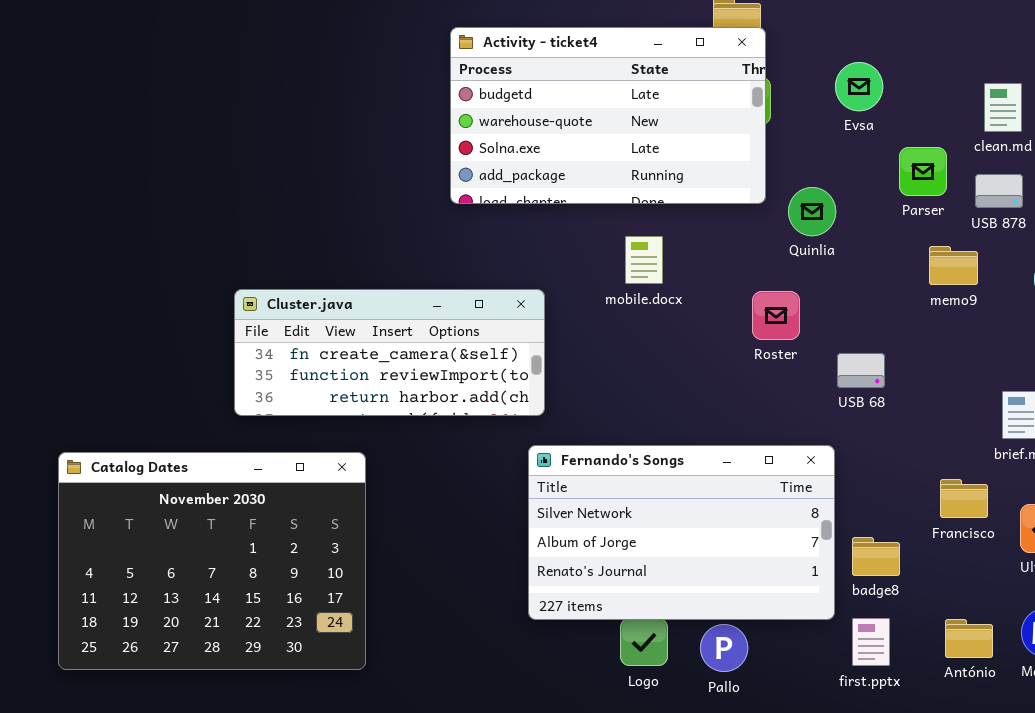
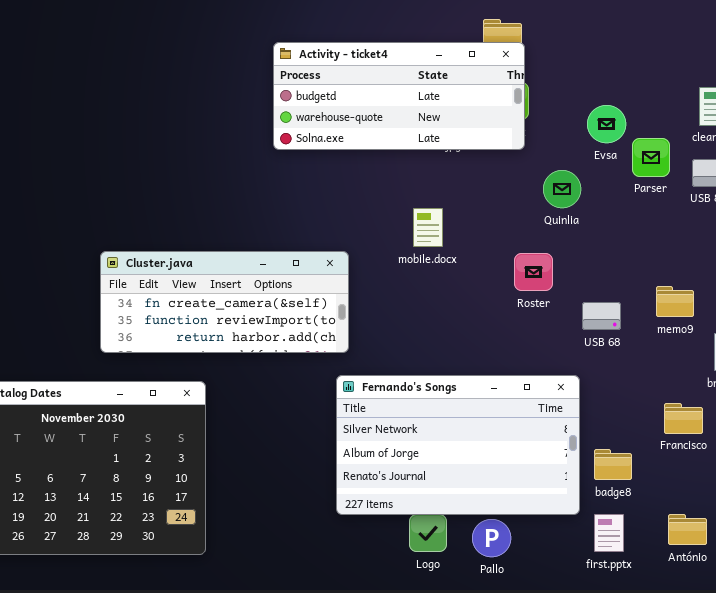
Activity - ticket4: [450,27,766,204] -> [273,42,525,150], resized
Evsa: [835,62,883,111] -> [587,105,626,143], moved
memo9: [929,246,978,285] -> [656,286,694,317], moved

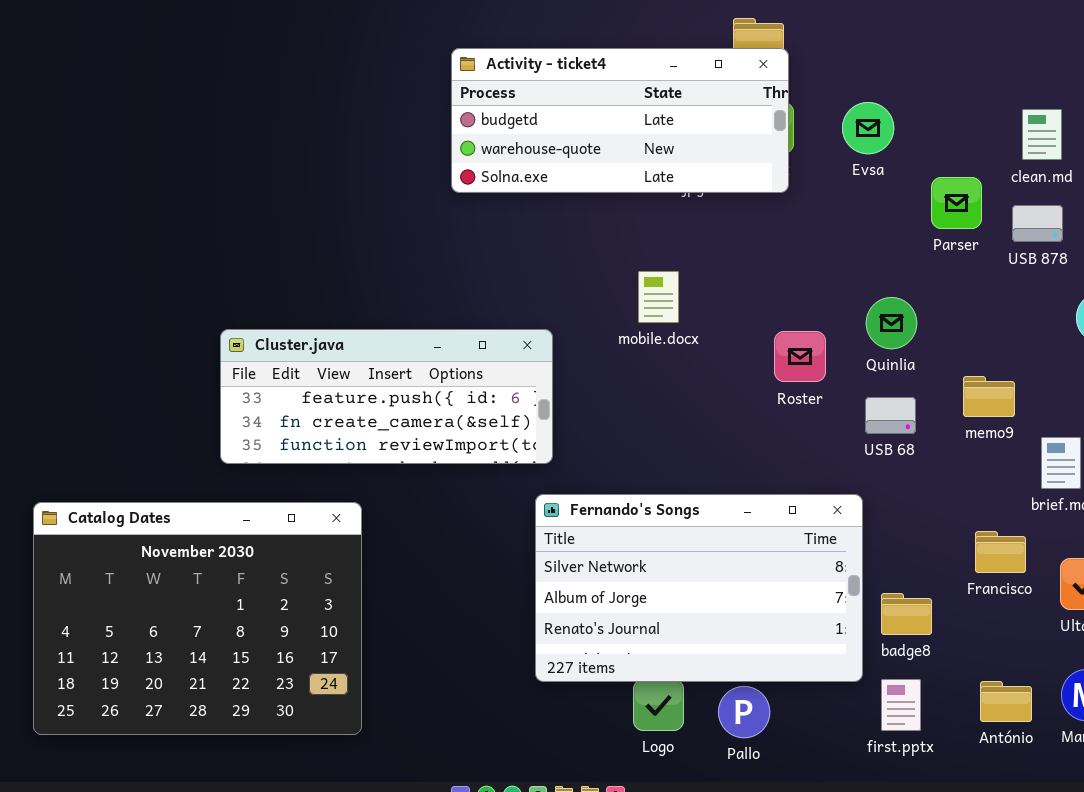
Evsa: [587,105,626,143] -> [842,102,894,154], moved
Quinlia: [543,170,581,208] -> [866,297,917,349], moved
Cluster.java: [100,251,349,353] -> [220,329,553,464], scrolled up 1 row

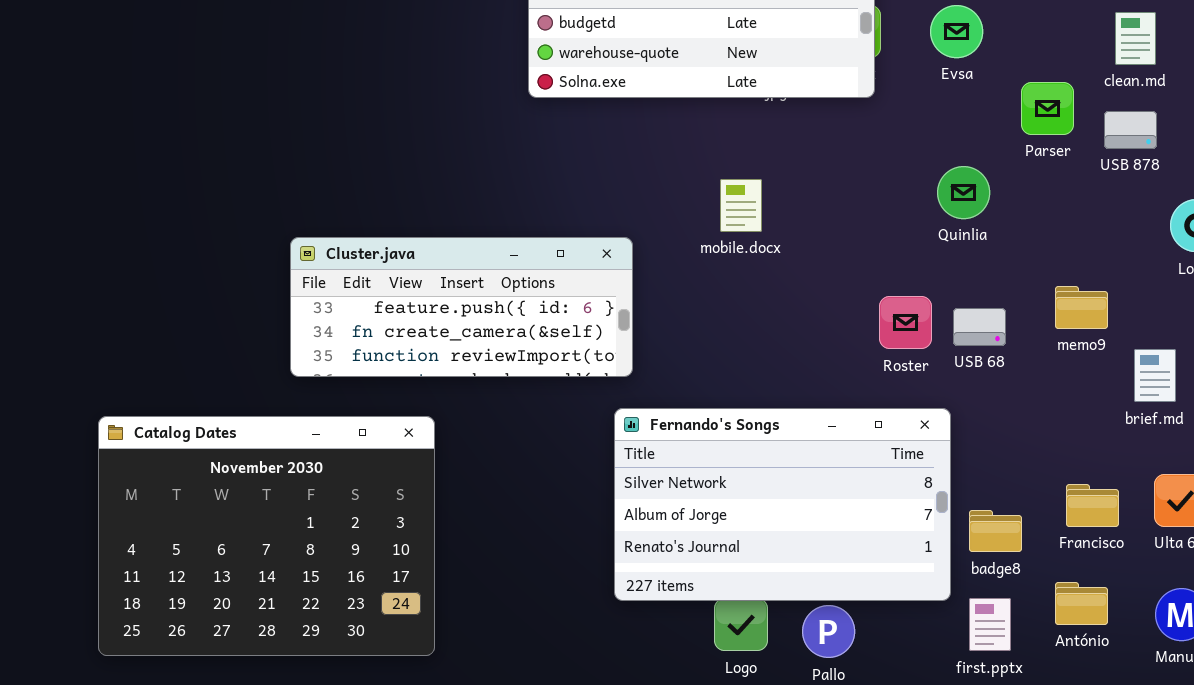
Quinlia: [866,297,917,349] -> [937,166,990,219], moved
Roster: [774,331,826,382] -> [879,296,932,349], moved
Francisco: [975,531,1026,573] -> [1066,484,1119,527], moved
António: [980,681,1032,722] -> [1055,582,1108,625], moved

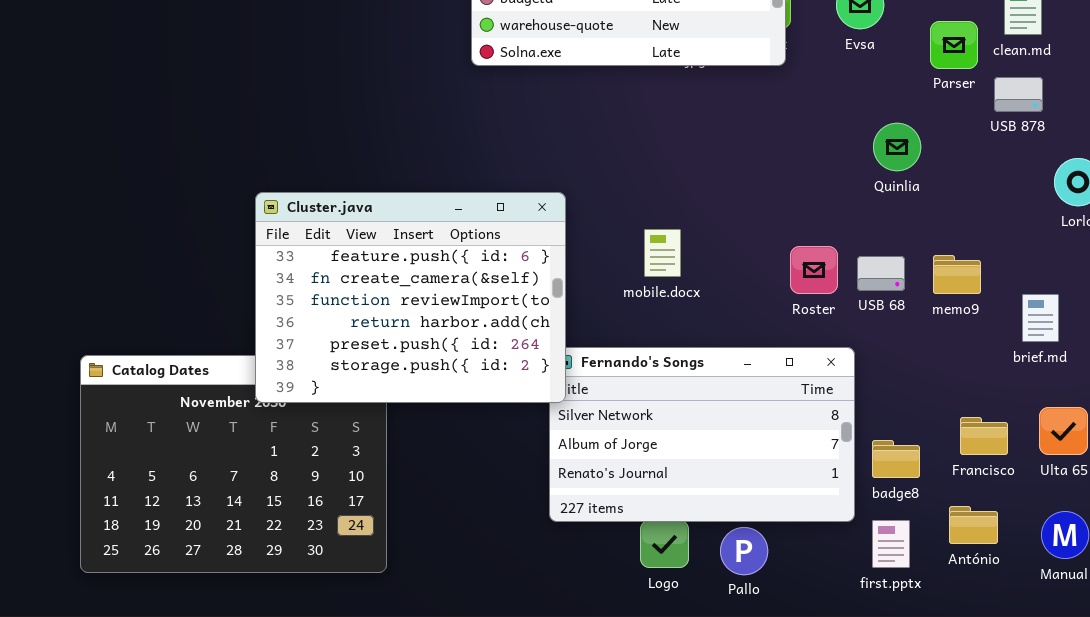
Parser: [1021,82,1074,135] -> [930,21,978,69], moved
Quinlia: [937,166,990,219] -> [873,123,921,171], moved
mobile.docx: [720,179,762,232] -> [644,229,681,277], moved
Cluster.java: [290,237,633,377] -> [255,192,566,403], resized
memo9: [1055,286,1108,329] -> [933,255,981,294], moved

